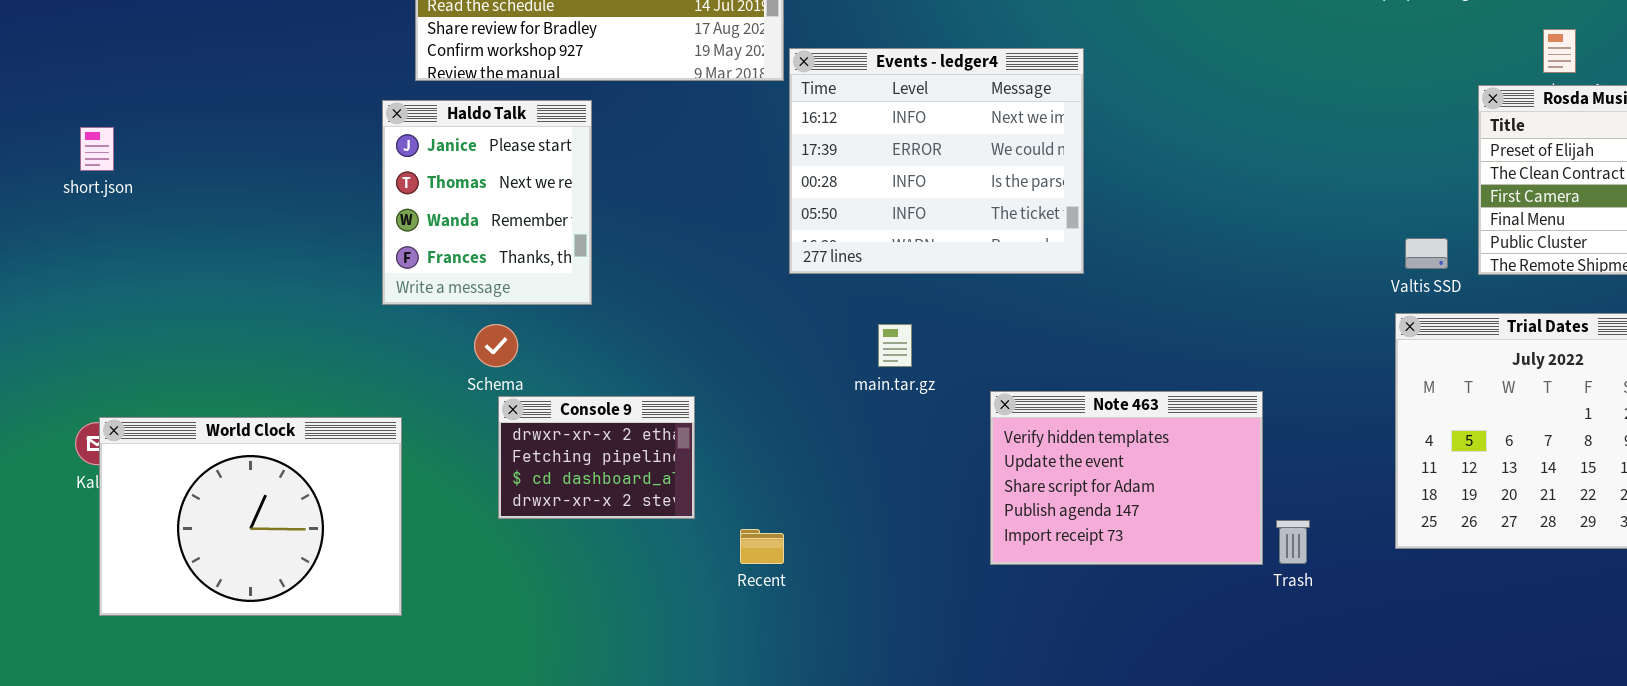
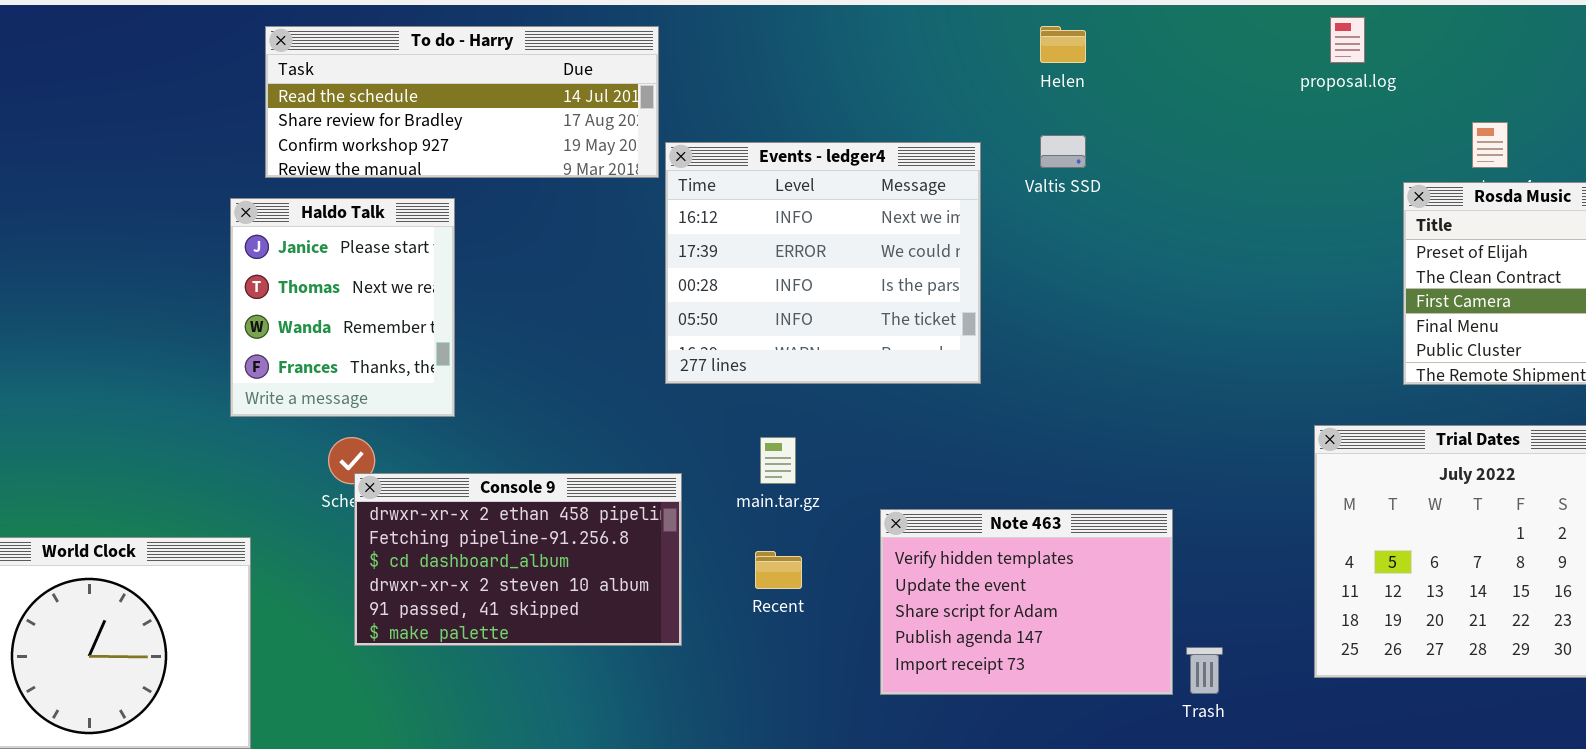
Valtis SSD: [1405,238,1448,269] -> [1040,135,1086,168], moved
Console 9: [498,396,695,519] -> [354,473,682,646], resized
Recent: [740,529,784,564] -> [755,551,802,589], moved

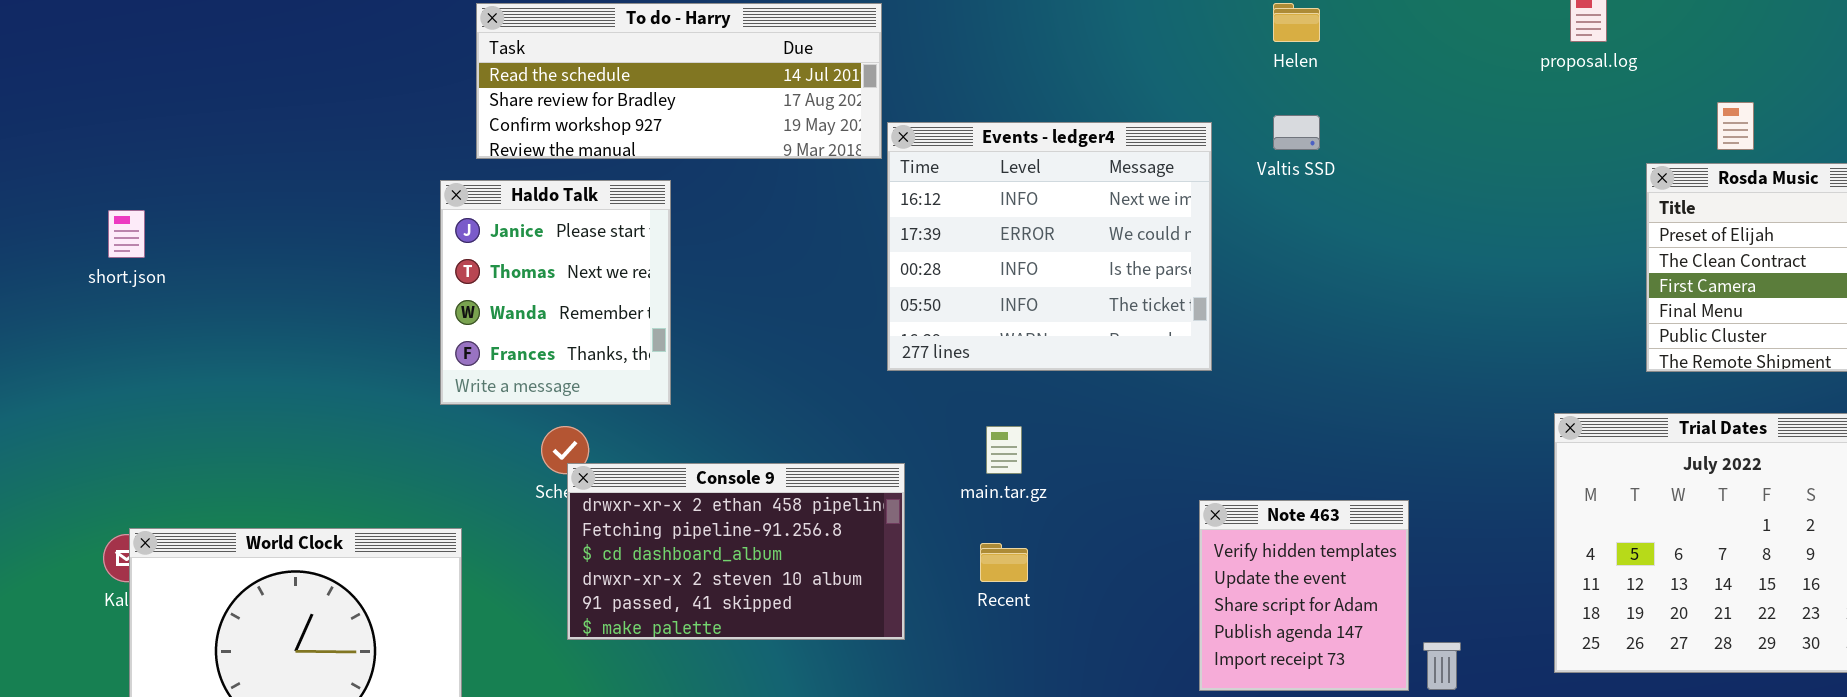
Note 463: [880,509,1173,695] -> [1199,500,1409,691], resized

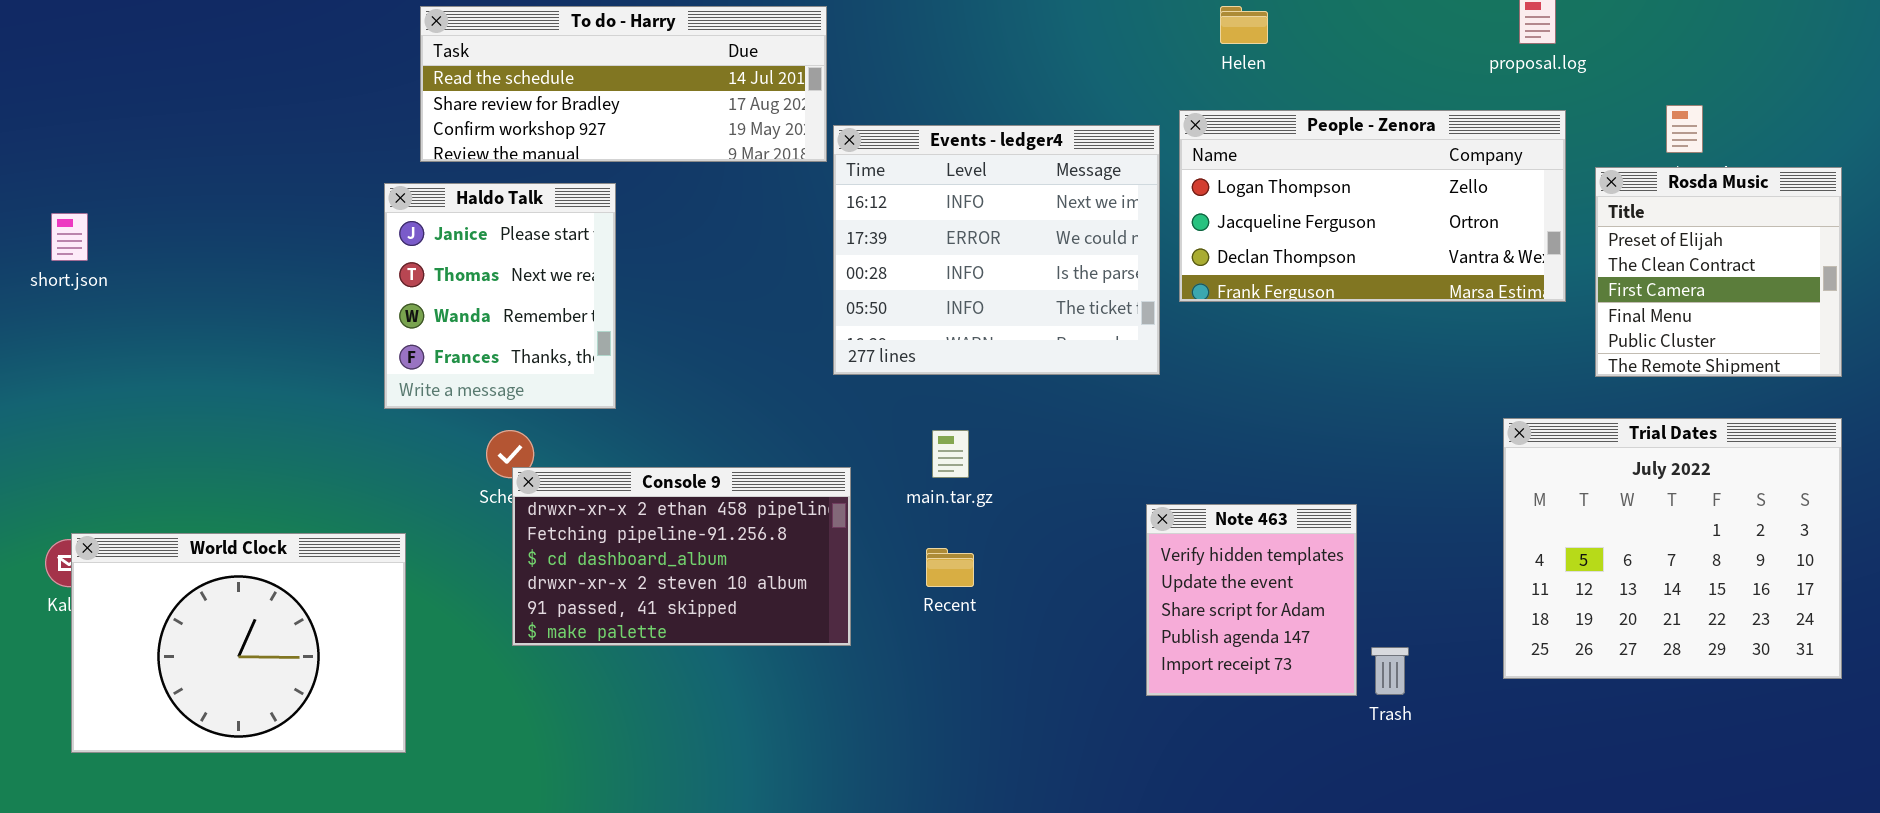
People - Zenora: none -> [1179,110,1566,302], opened

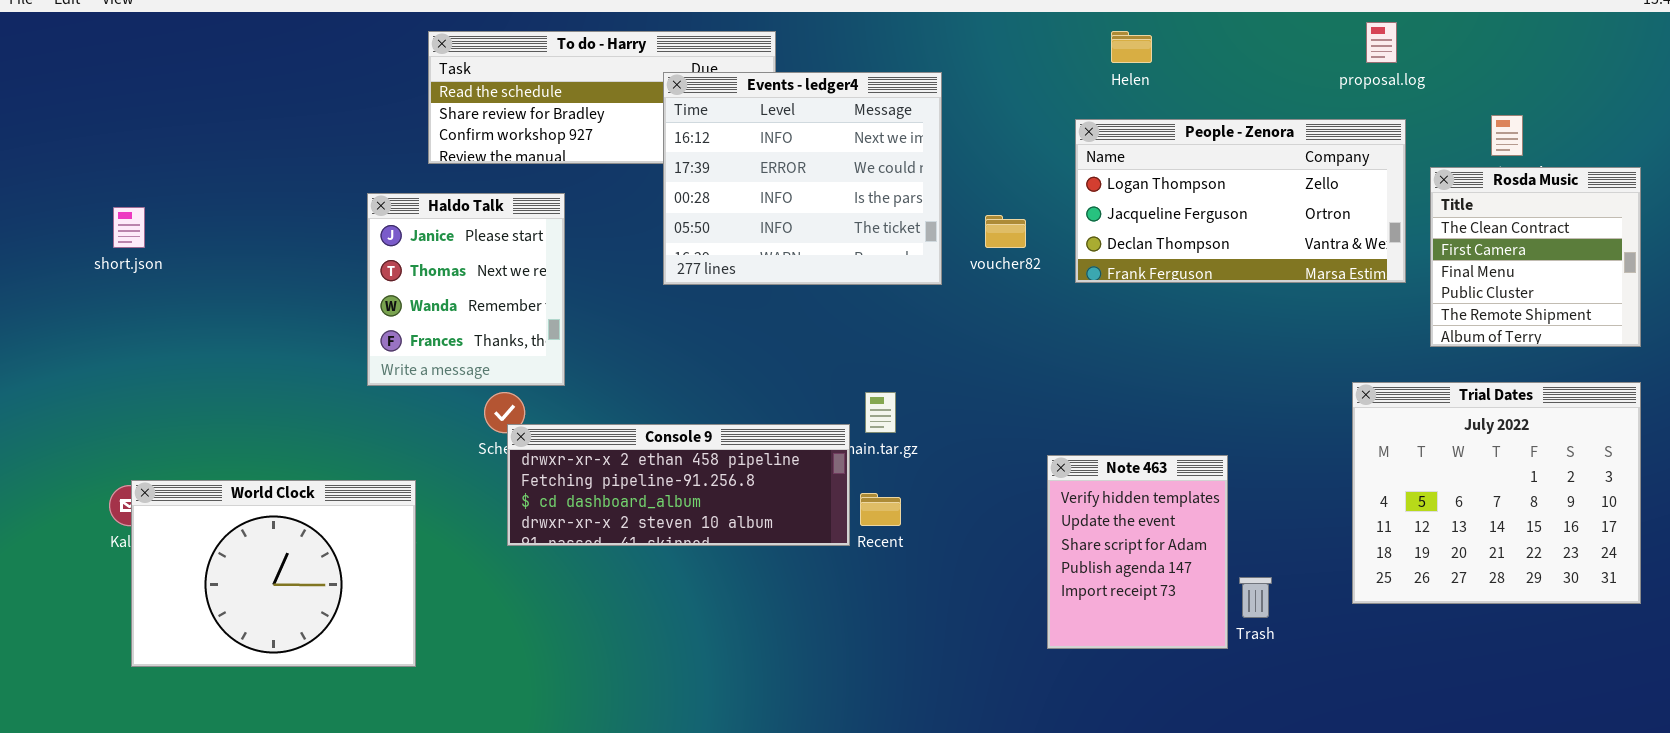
Events - ledger4: [833,125,1160,375] -> [663,72,942,285], moved
Rosda Music: [1595,167,1842,377] -> [1430,167,1641,347], scrolled down 1 row
Haldo Talk: [384,183,616,409] -> [367,193,565,386], moved
Console 9: [512,467,851,646] -> [507,424,850,546], resized
Note 463: [1146,504,1357,696] -> [1047,455,1228,649], resized

